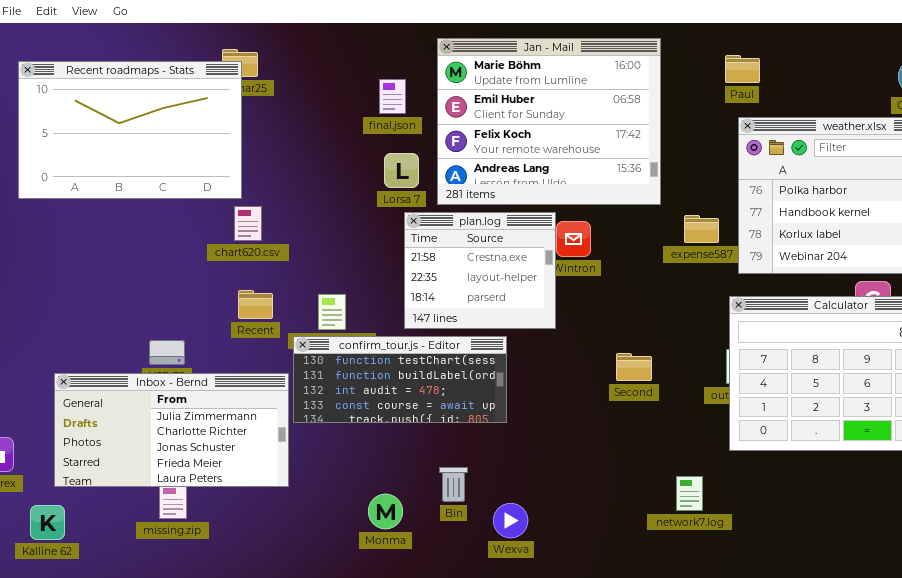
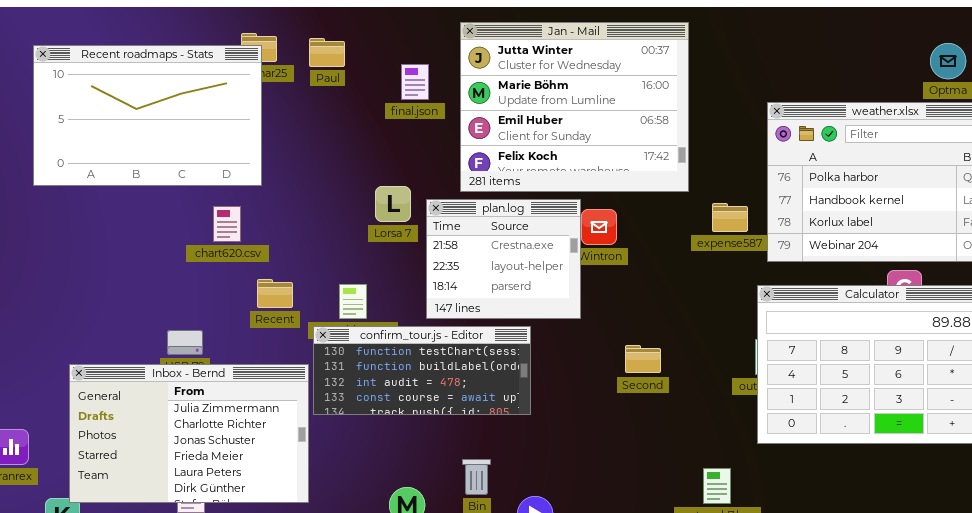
Jan - Mail: [437,38,661,205] -> [460,22,689,192], scrolled up 1 row
Paul: [725,55,760,83] -> [309,38,345,67], moved
Lorsa 7: [384,153,419,188] -> [375,186,411,222], moved
chart620.csv: [234,206,262,241] -> [213,206,241,242], moved
Second: [616,353,652,381] -> [625,345,661,373], moved
Inbox - Bernd: [54,373,289,487] -> [69,364,309,503], resized

